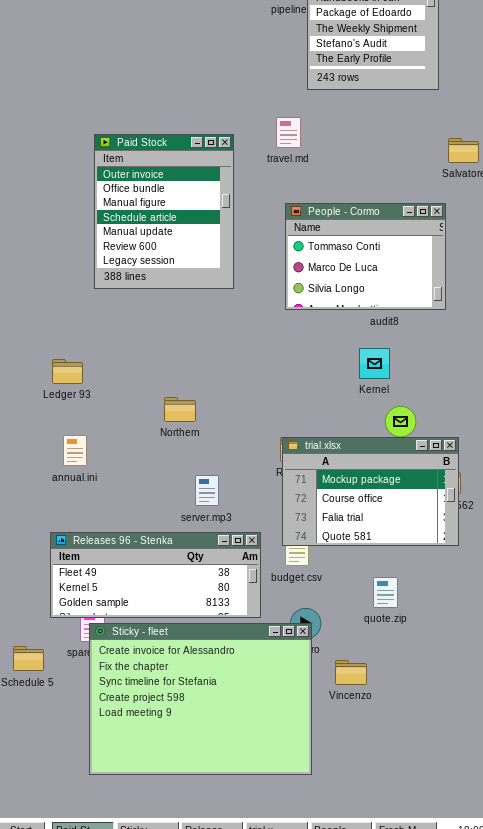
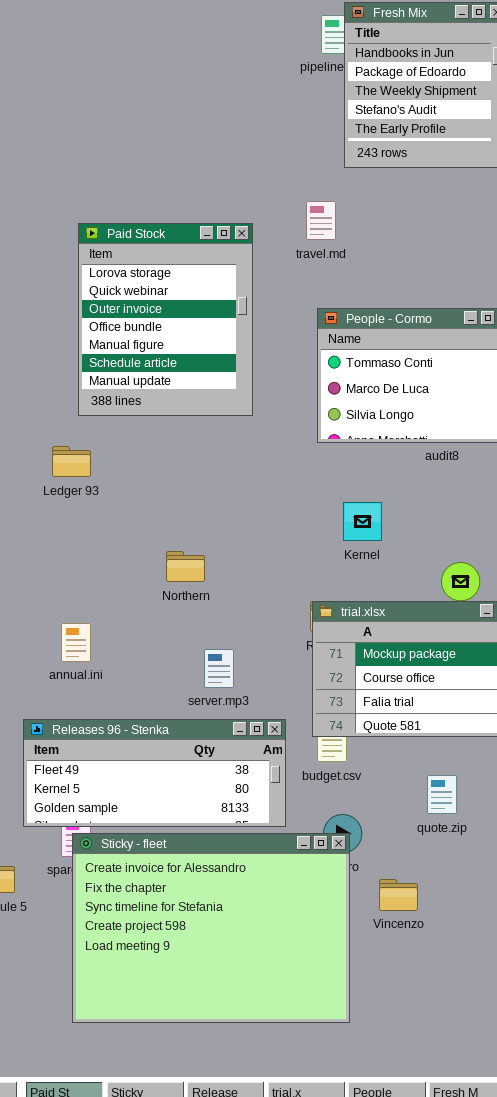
Paid Stock: [94,134,234,289] -> [78,223,253,416], scrolled up 2 rows
Kernel: [359,348,390,379] -> [343,502,382,541], moved
Ledger 93: [52,359,83,384] -> [52,446,91,477], moved
annual.ini: [63,435,87,466] -> [61,623,91,662], moved

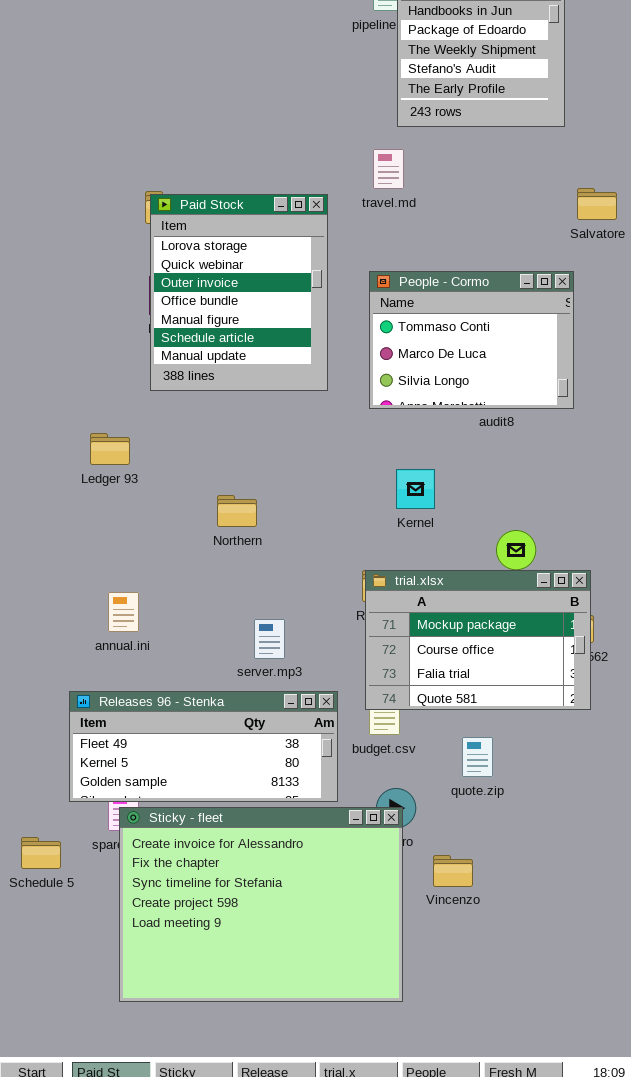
travel.md: [306,201,336,240] -> [373,149,404,189], moved
Paid Stock: [78,223,253,416] -> [150,194,328,391], moved
Ledger 93: [52,446,91,477] -> [90,433,130,465], moved
Northern: [166,551,205,582] -> [217,495,257,527], moved
quote.zip: [427,775,457,814] -> [462,737,493,777], moved

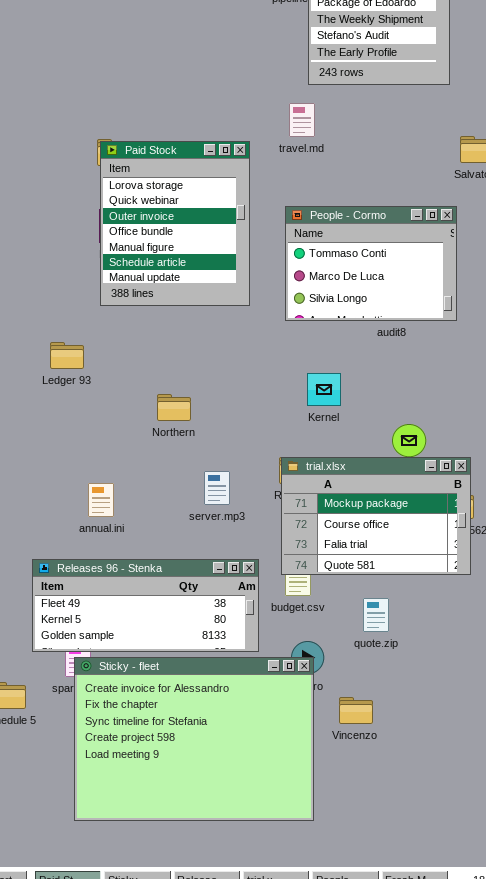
annual.ini: [108,592,139,632] -> [88,483,114,517], moved
server.mp3: [254,619,285,659] -> [204,471,230,505], moved

